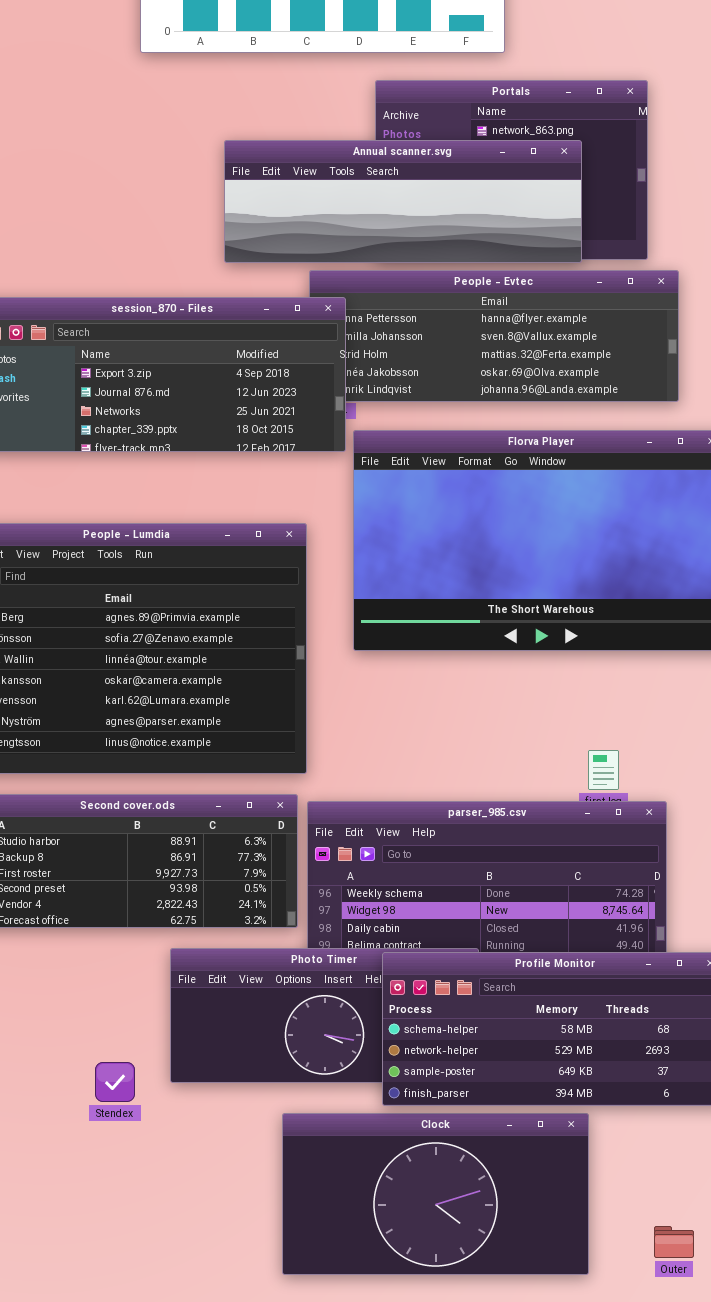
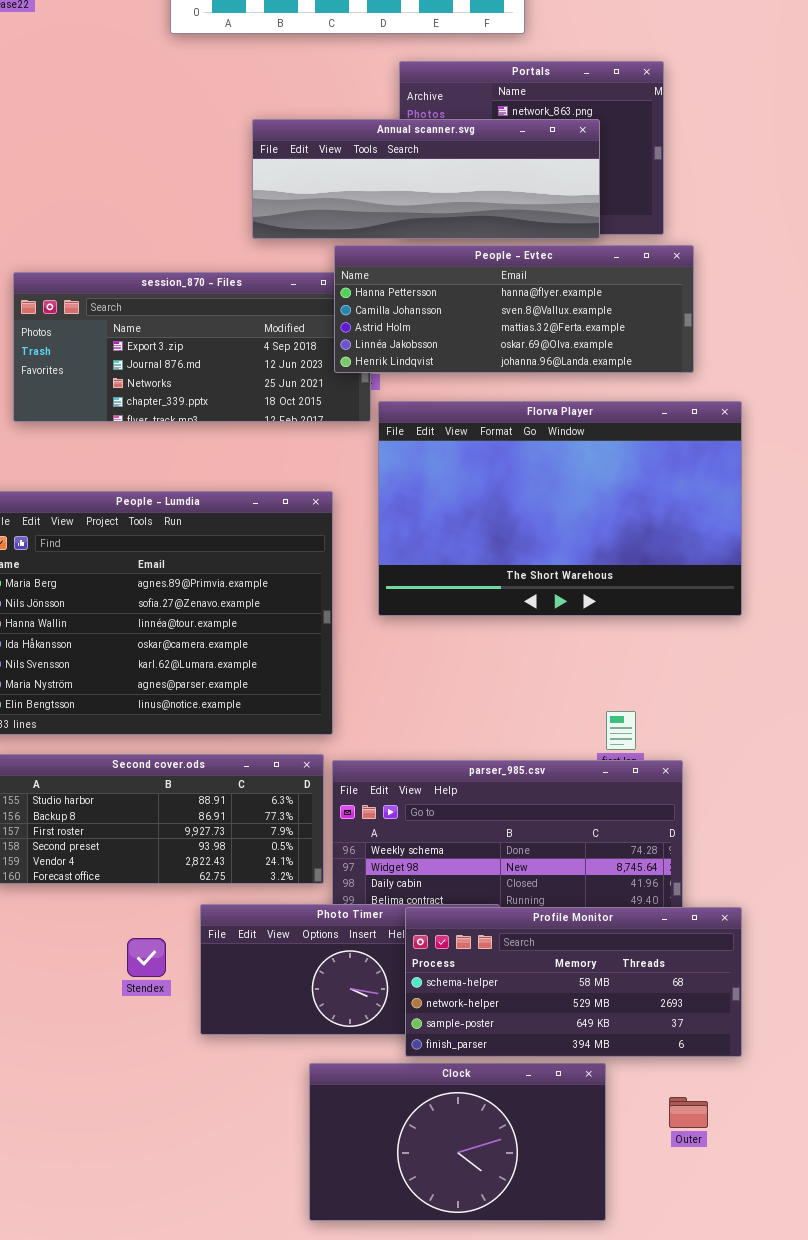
People - Evtec: [309,270,679,402] -> [334,245,694,373], raised
Stendex: [95,1062,135,1102] -> [127,938,166,977], moved
Outer: [654,1226,694,1258] -> [669,1097,708,1128], moved

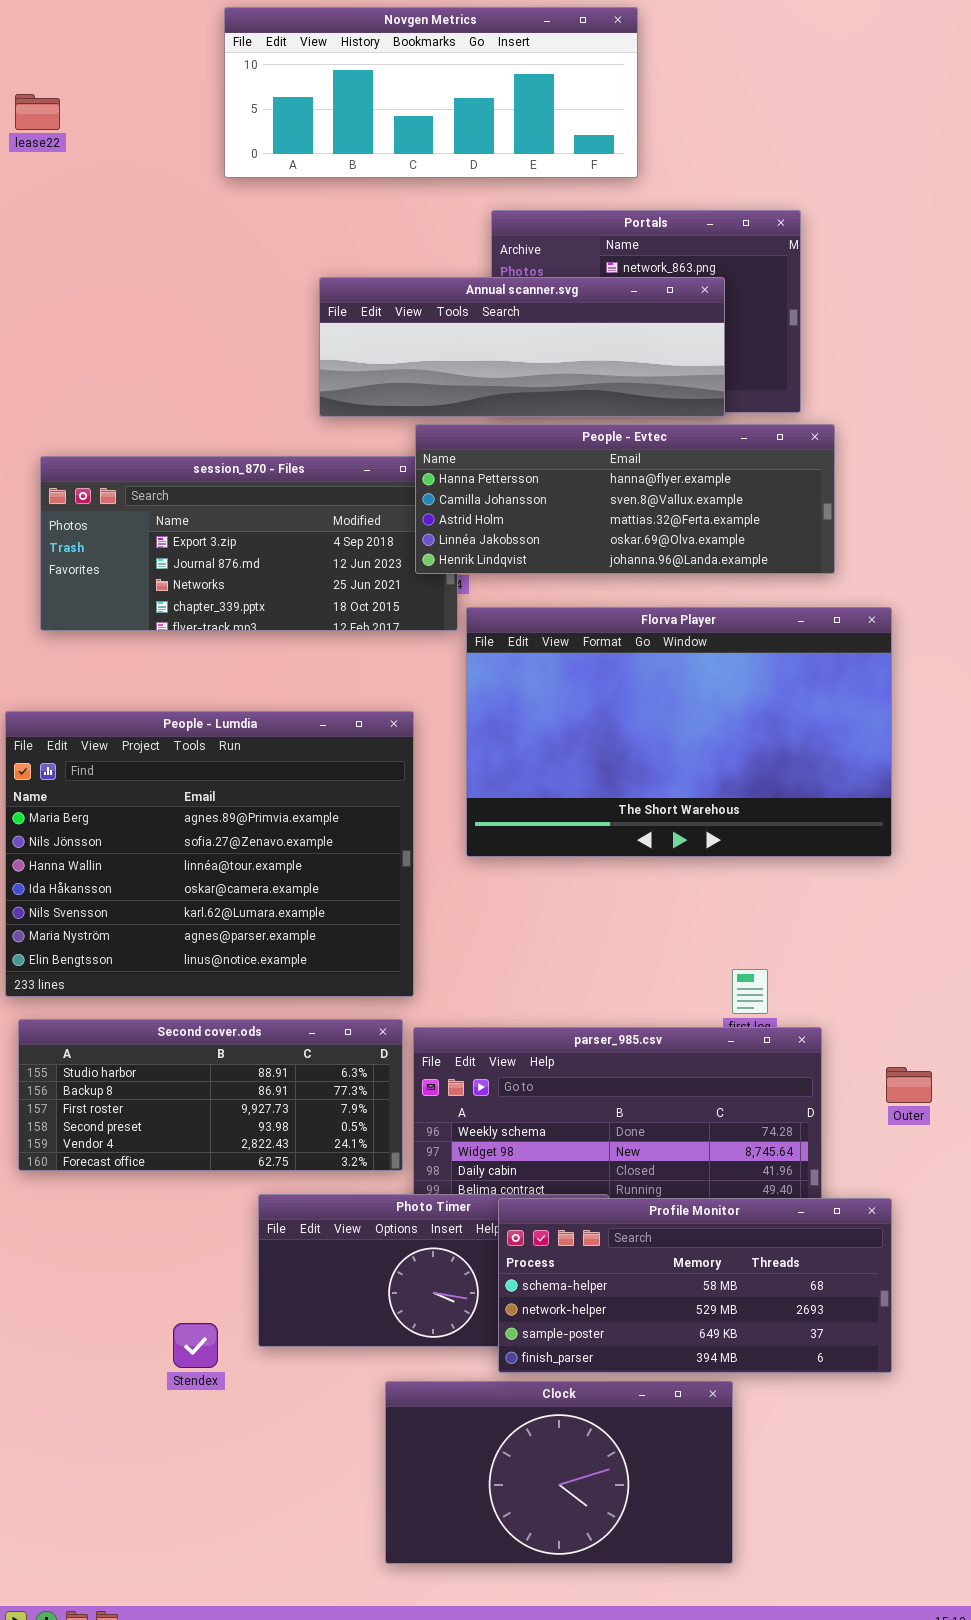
Stendex: [127,938,166,977] -> [173,1323,218,1368], moved
Outer: [669,1097,708,1128] -> [886,1067,932,1103], moved

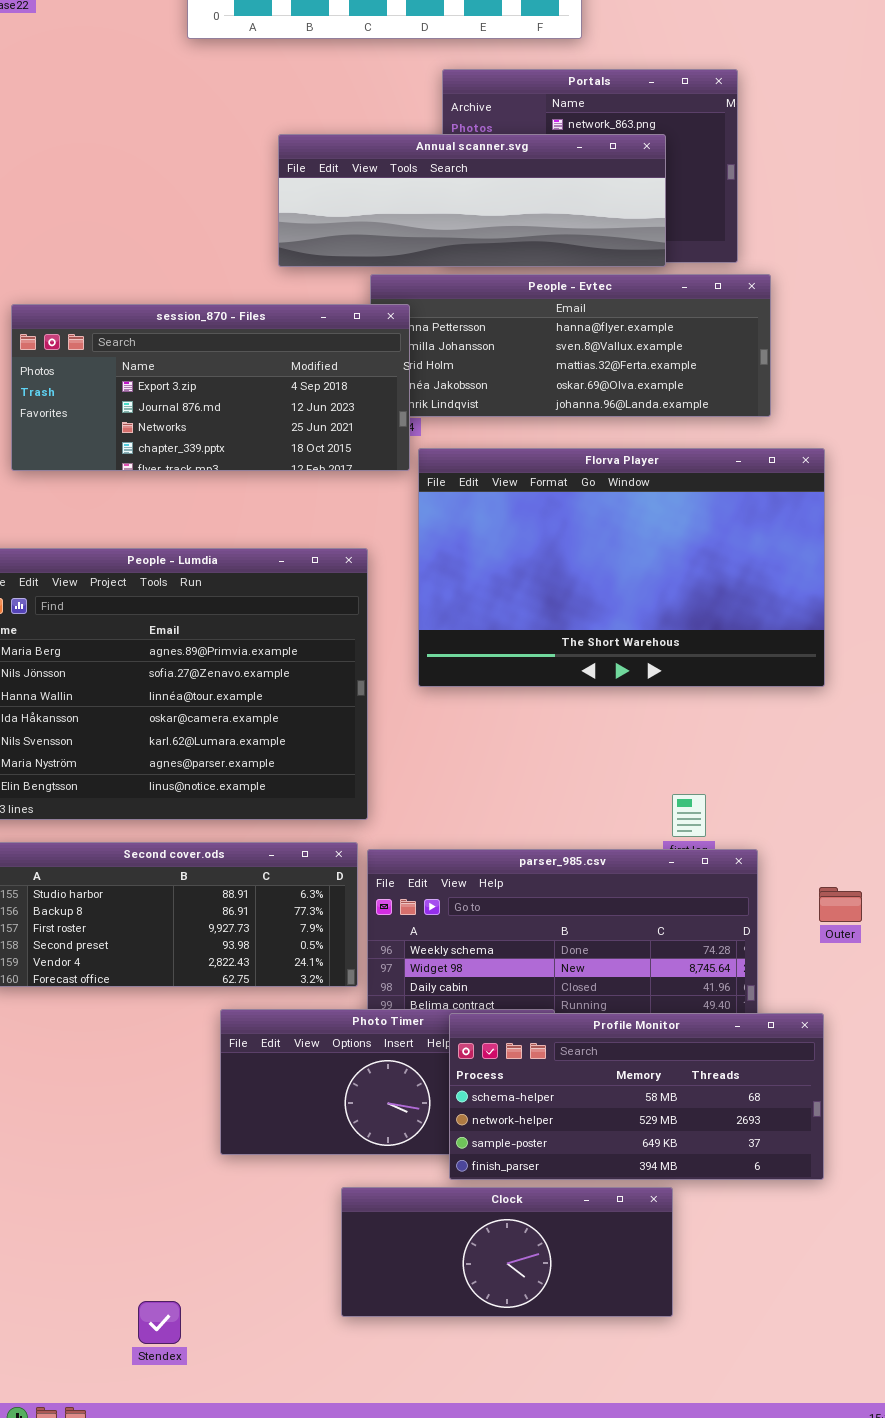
session_870 - Files: [40,456,458,631] -> [11,304,410,471], raised
Stendex: [173,1323,218,1368] -> [138,1301,181,1344], moved
Clock: [385,1381,733,1564] -> [341,1187,673,1317], resized

